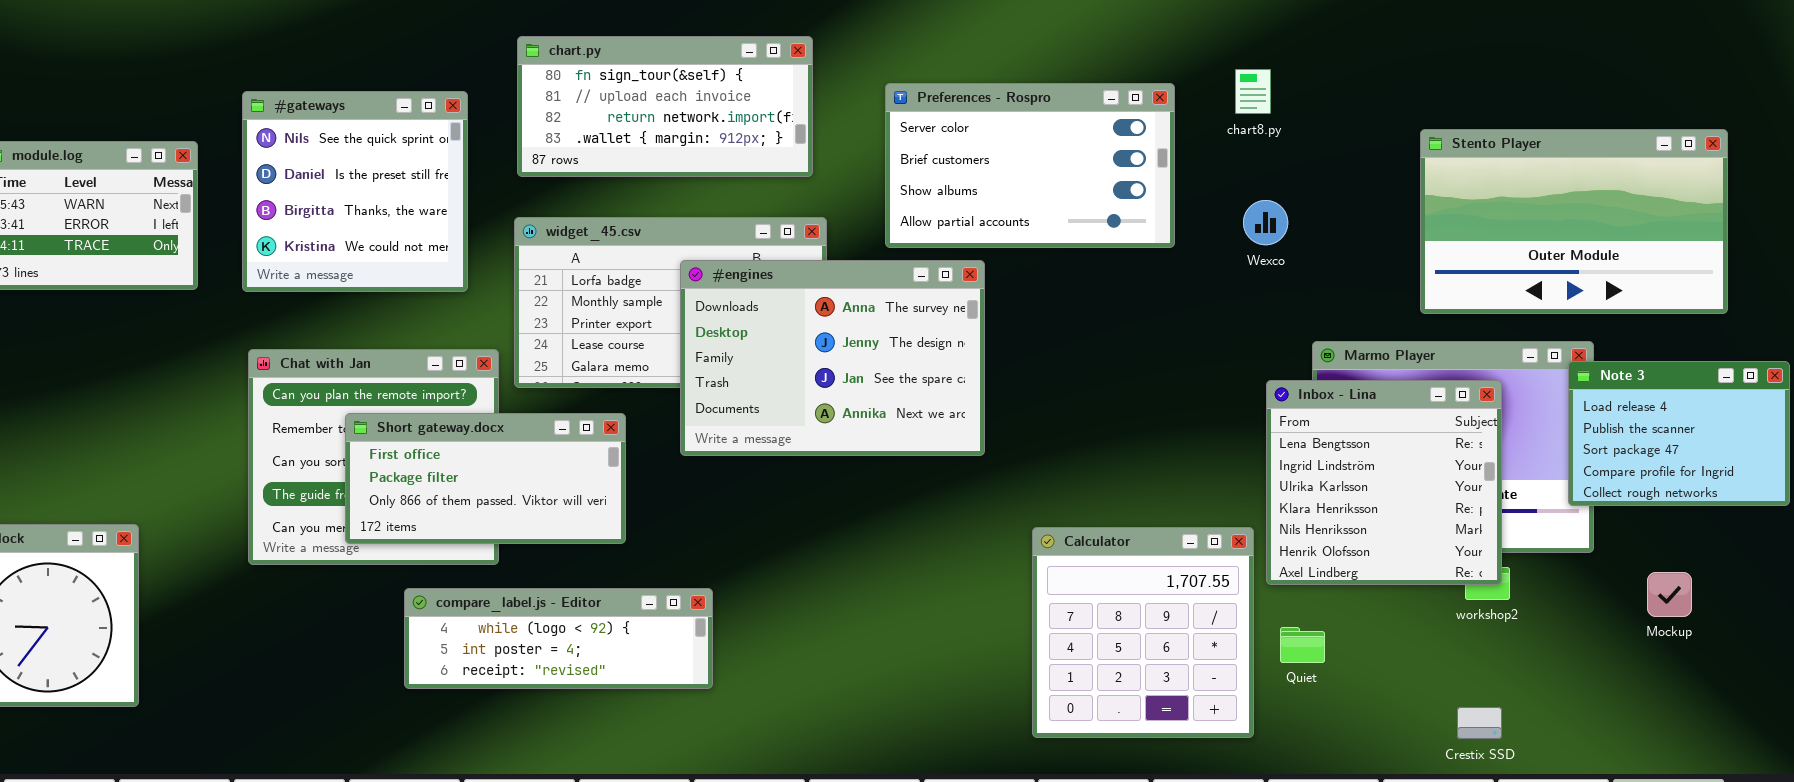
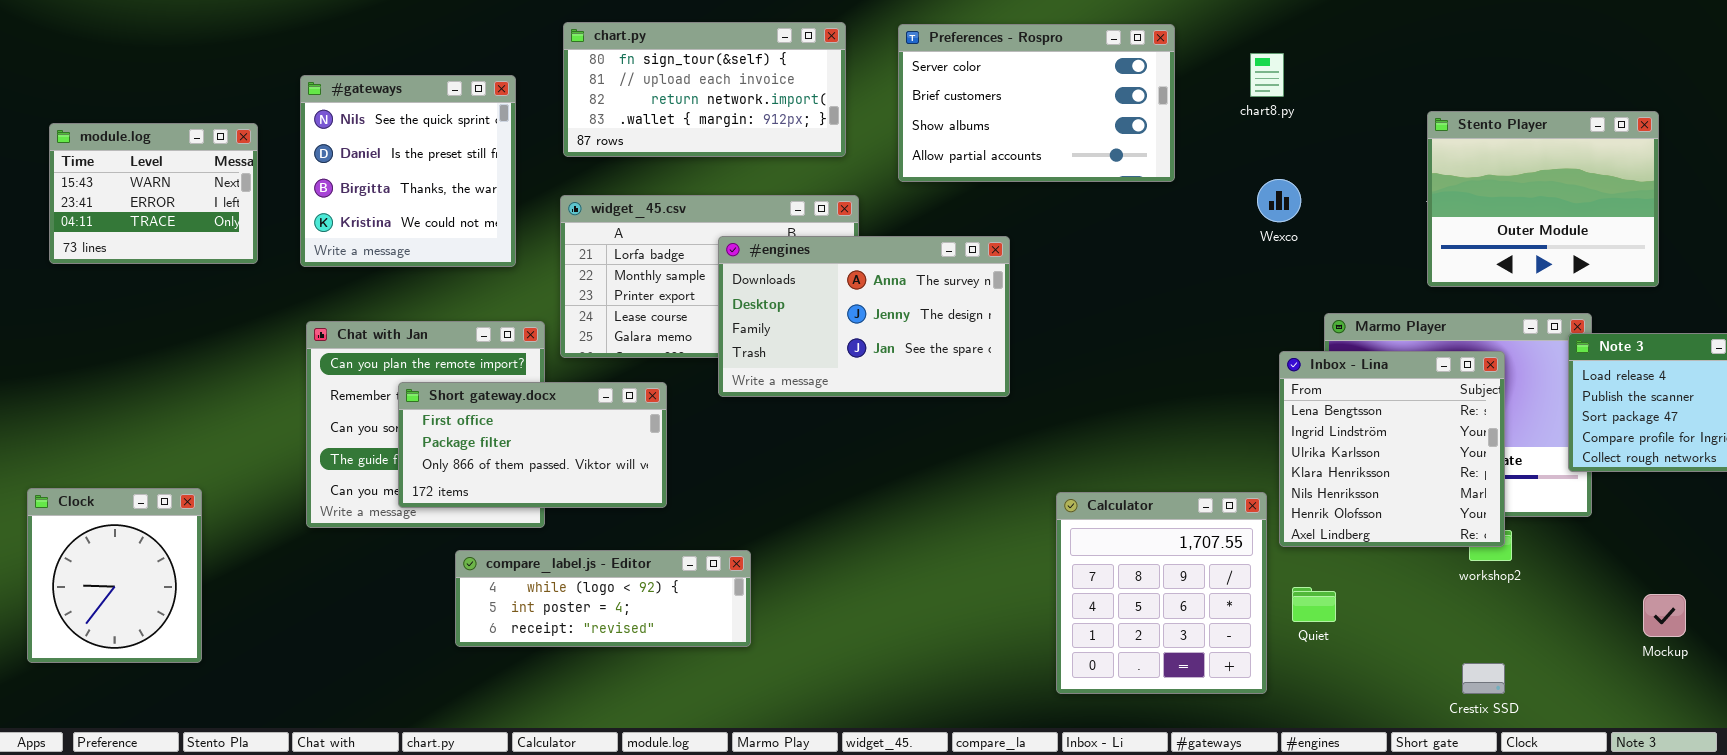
Preferences - Rospro: [885,83,1175,248] -> [898,24,1175,182], moved
Stento Player: [1420,129,1728,314] -> [1427,111,1659,287], resized
#engines: [680,260,985,456] -> [718,236,1010,397], resized
Mockup: [1647,572,1692,617] -> [1643,594,1686,637], moved

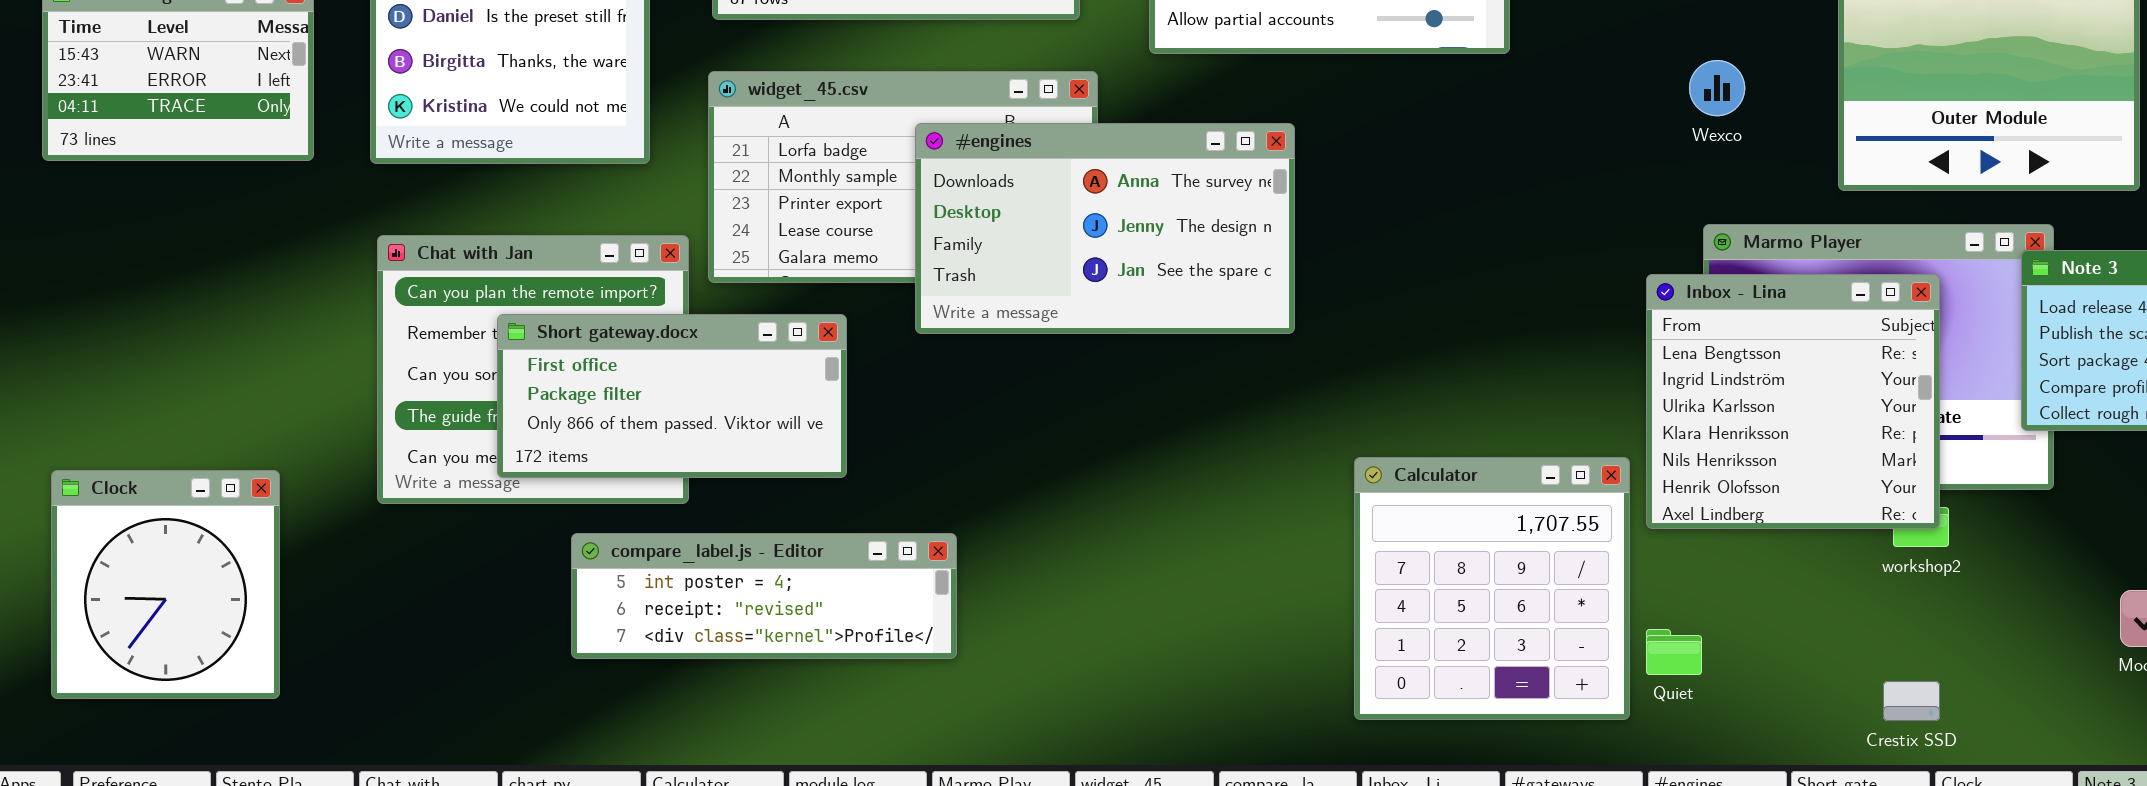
Wexco: [1257,179,1301,222] -> [1689,60,1745,116], moved
Clock: [27,488,202,663] -> [51,470,280,699], moved
compare_label.js - Editor: [455,550,751,647] -> [571,533,957,659], scrolled down 1 row
Quiet: [1292,587,1336,622] -> [1646,629,1702,675], moved

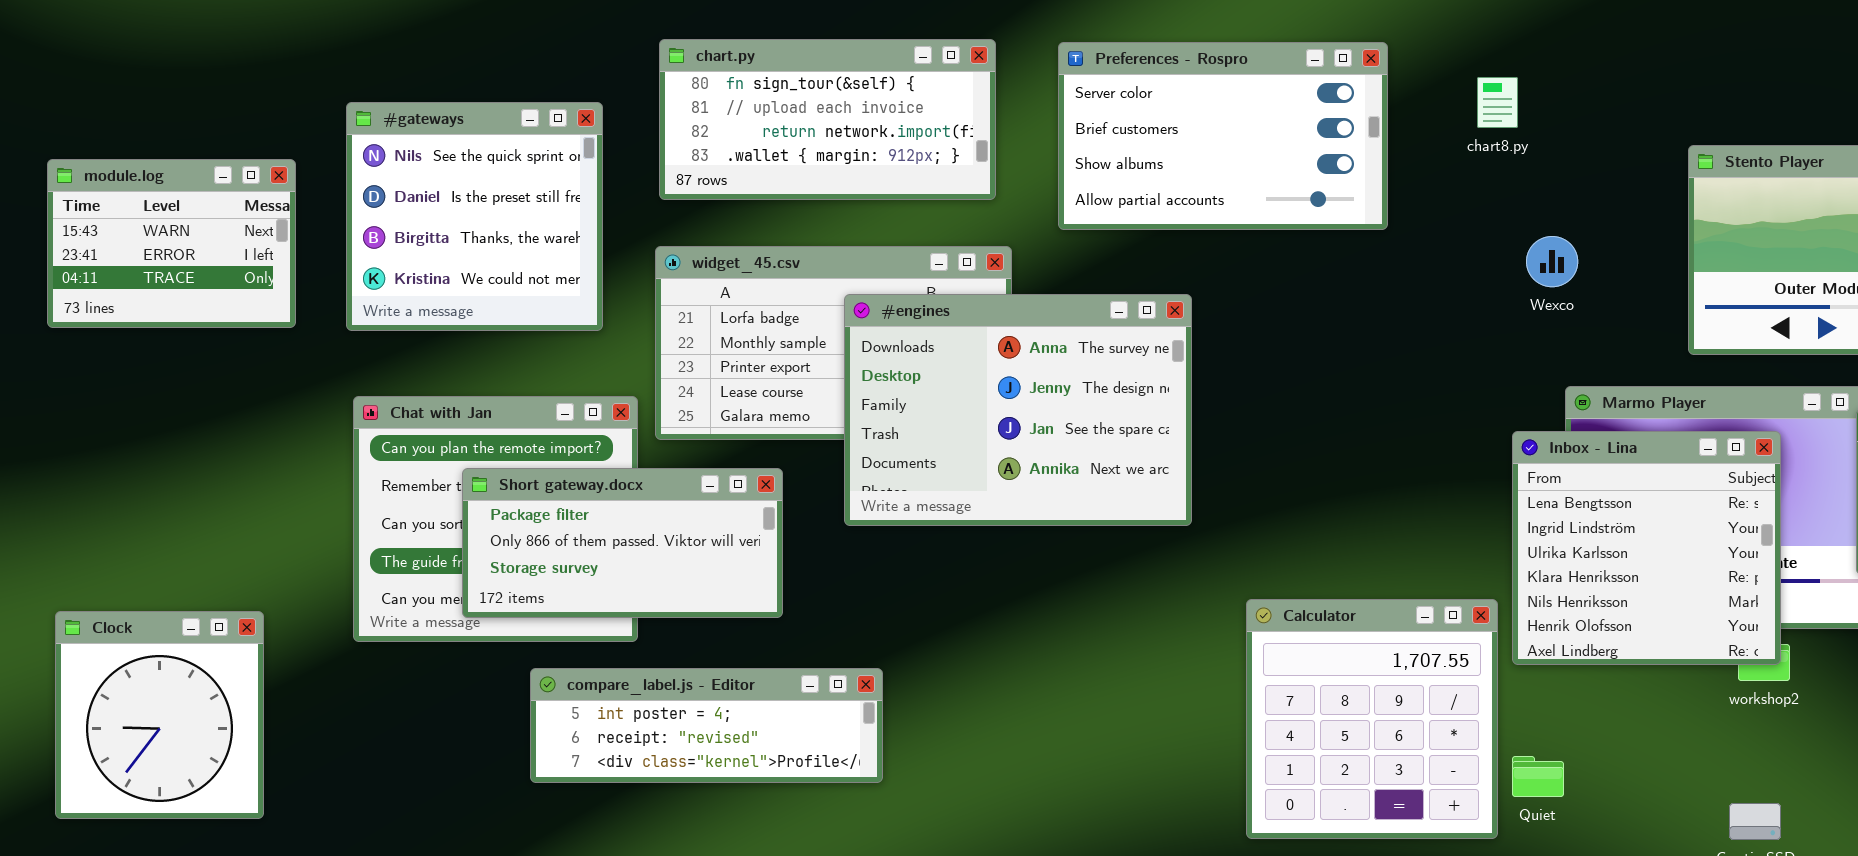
Wexco: [1689,60,1745,116] -> [1526,236,1578,287], moved
#engines: [915,123,1295,334] -> [844,294,1192,526], resized
Short gateway.docx: [497,314,847,478] -> [462,468,783,618], scrolled down 1 row

